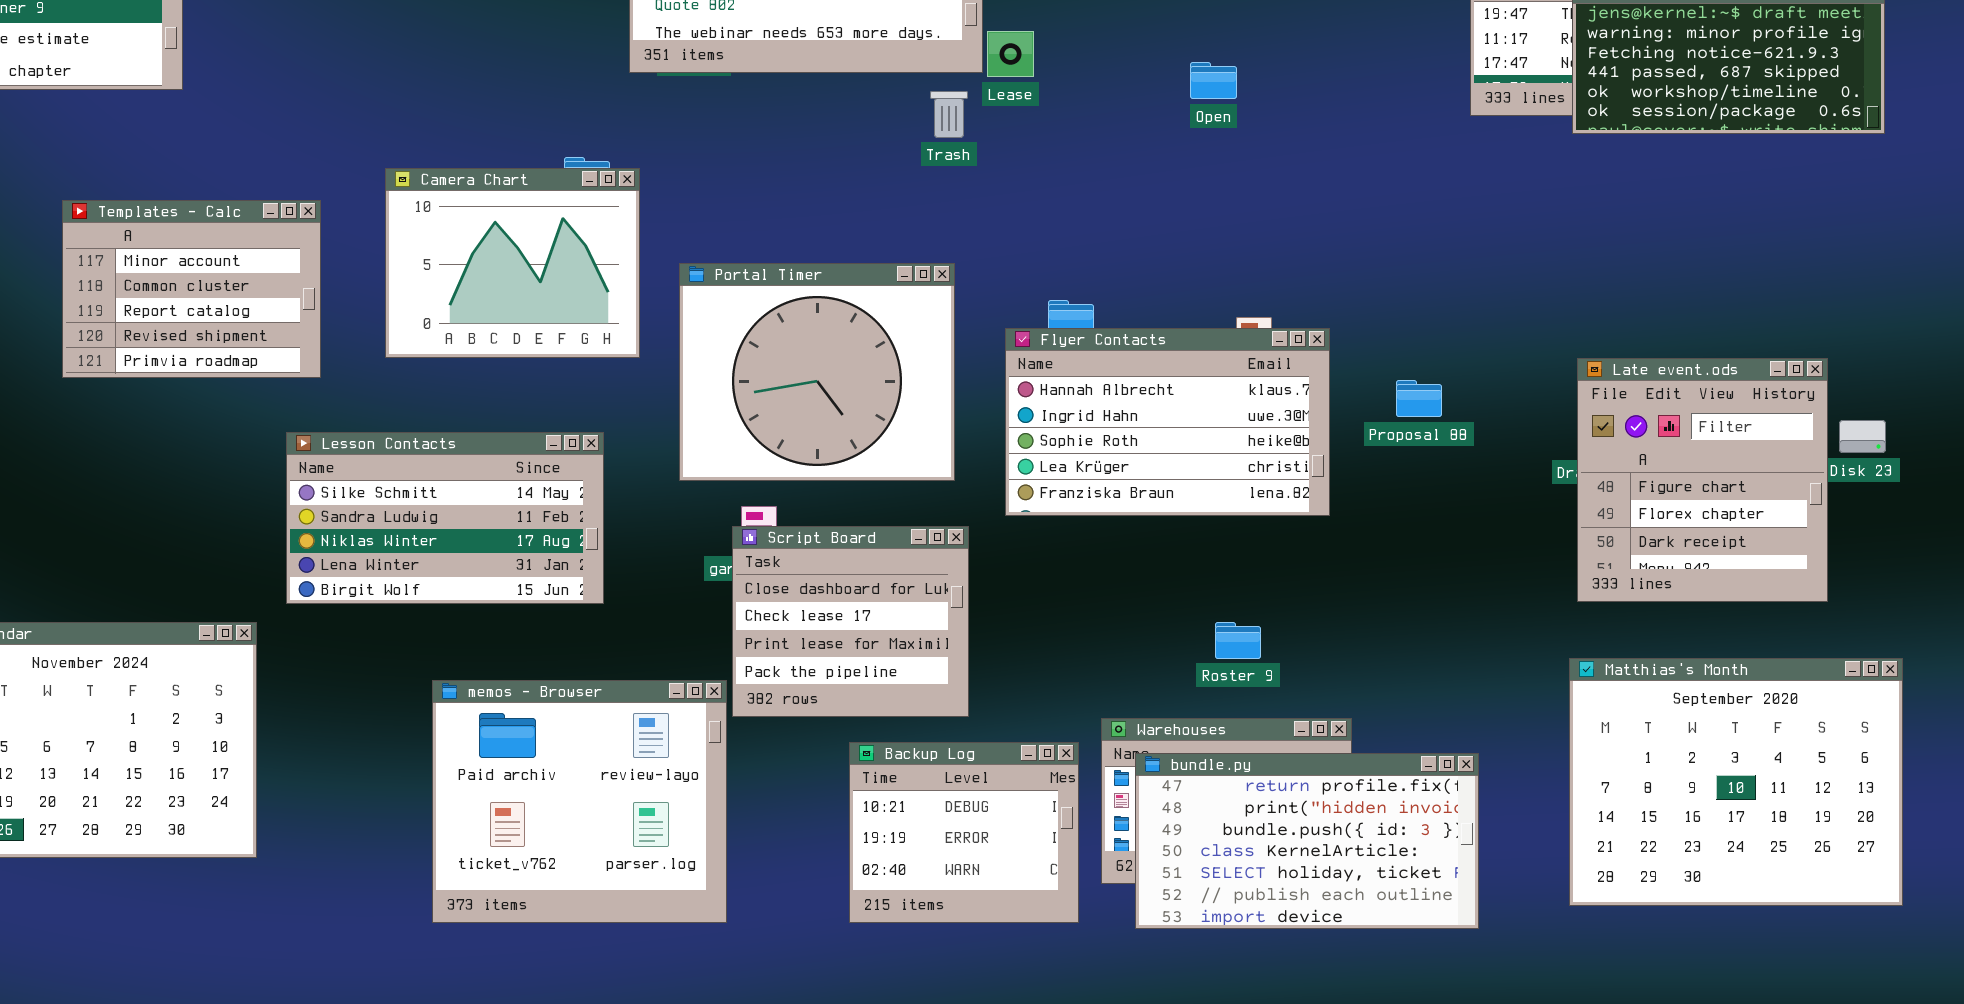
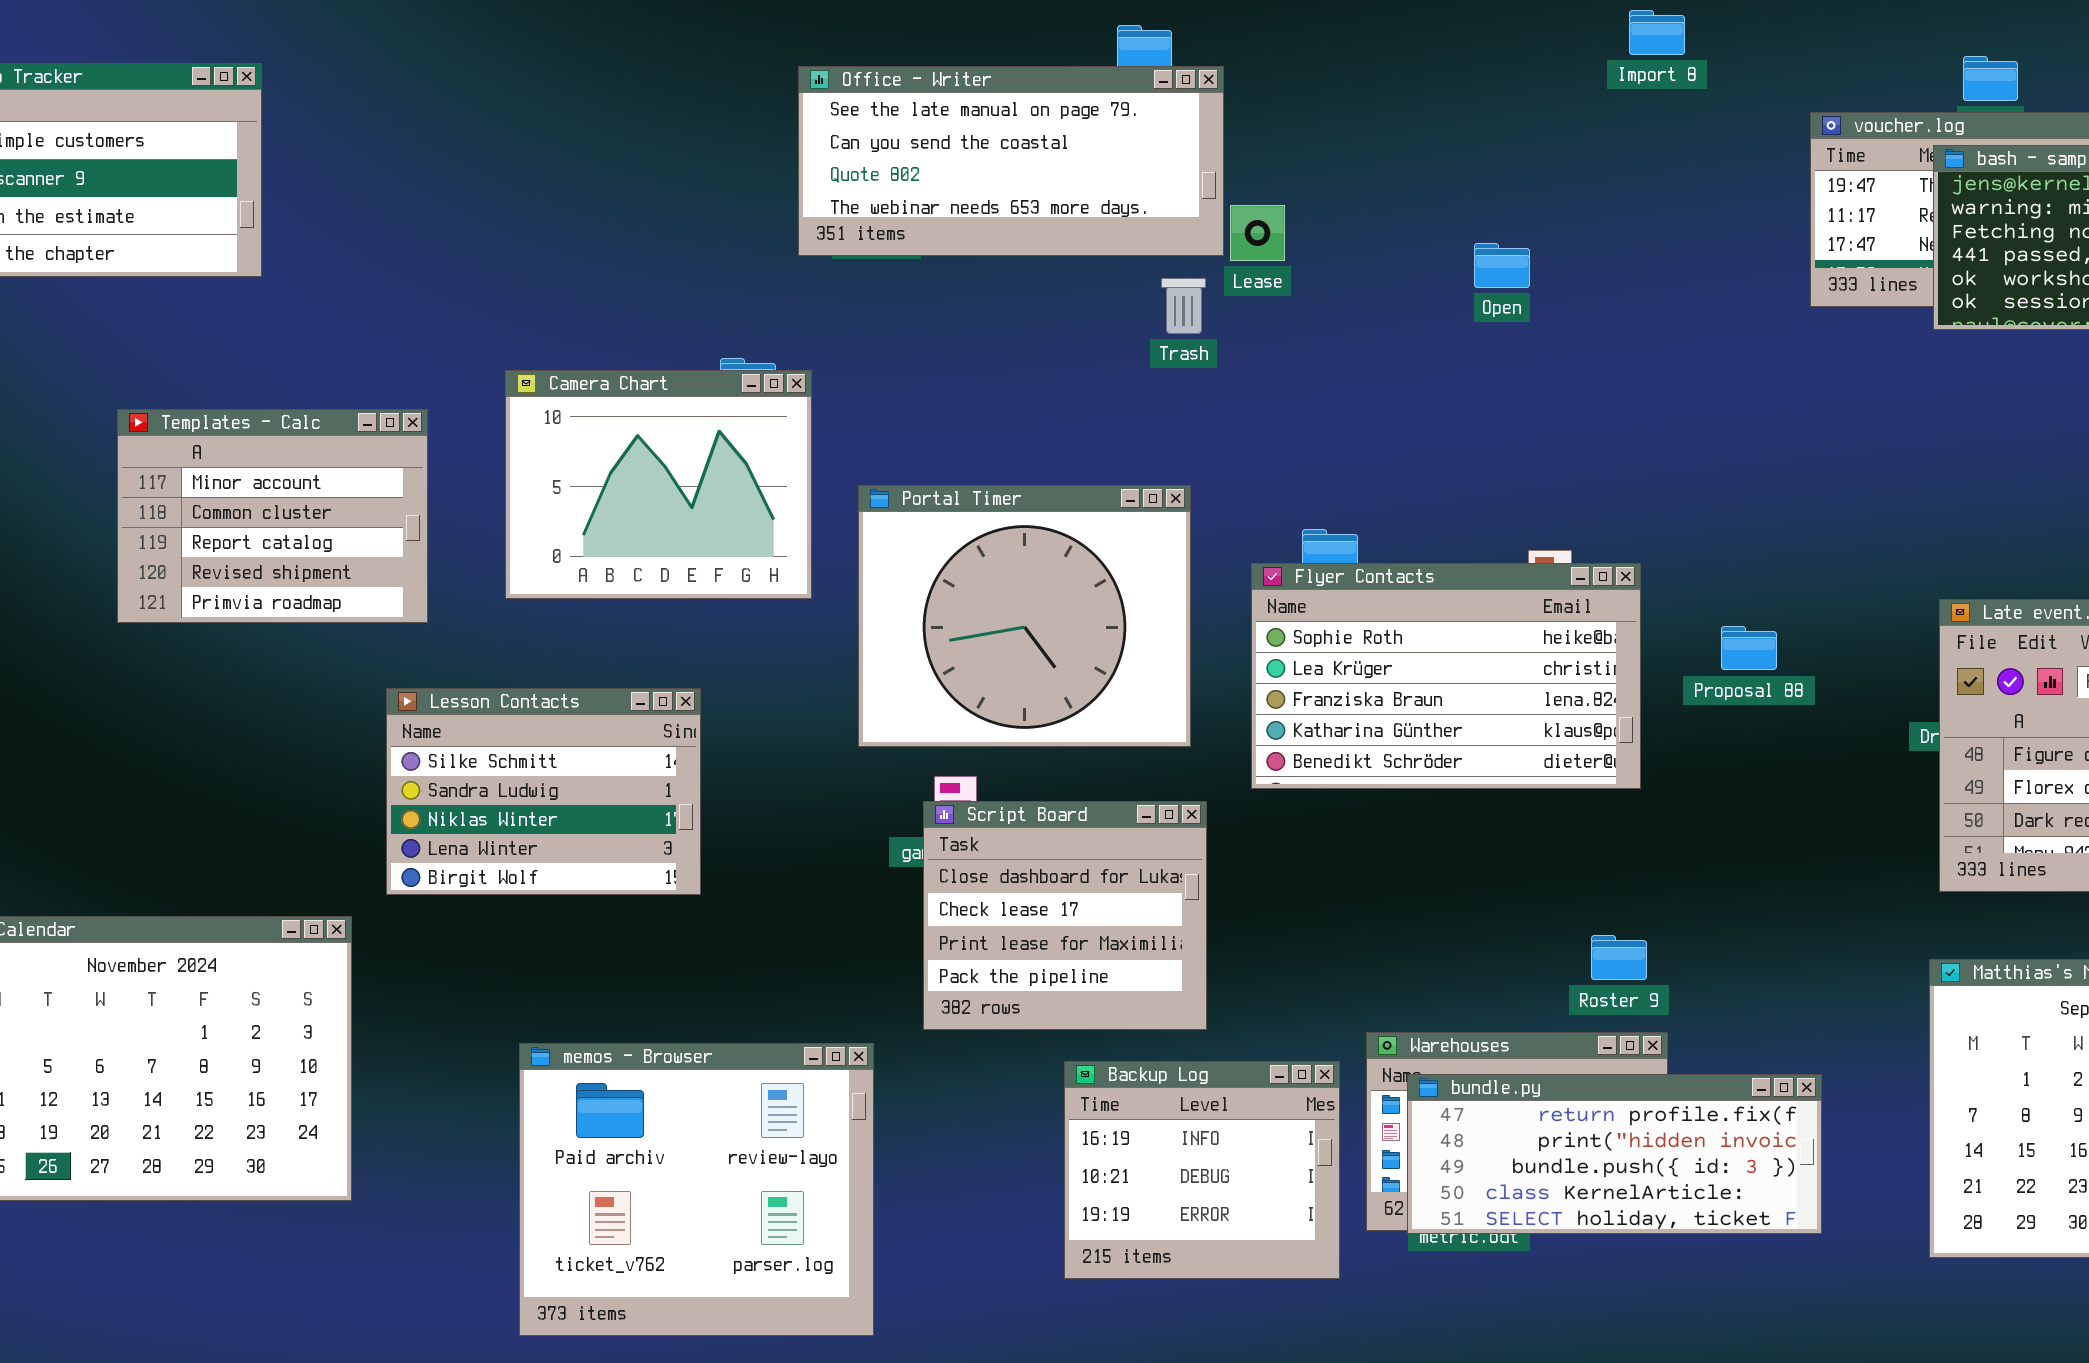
Flyer Contacts: [1005,328,1330,516] -> [1251,563,1641,789], scrolled down 2 rows
Lesson Contacts: [286,432,604,604] -> [386,688,701,895], resized
Roster 9: [1215,622,1261,659] -> [1591,935,1647,980], moved
memos - Browser: [432,680,727,923] -> [519,1043,874,1336], moved
Backup Log: [849,742,1079,923] -> [1064,1061,1340,1279], scrolled up 1 row
bundle.py: [1135,753,1479,929] -> [1407,1074,1822,1234], resized

